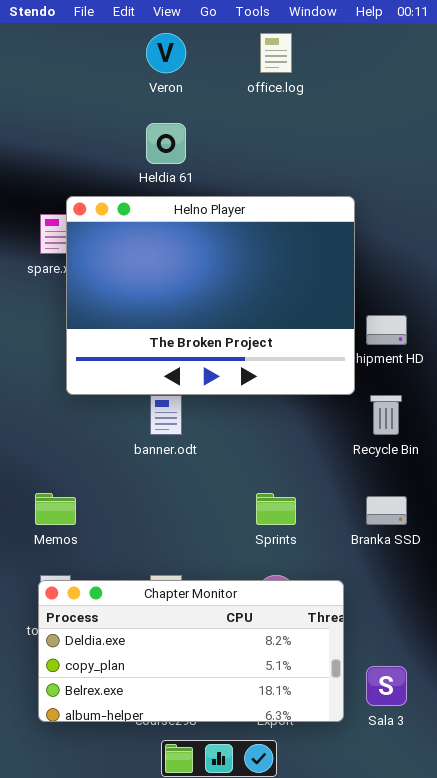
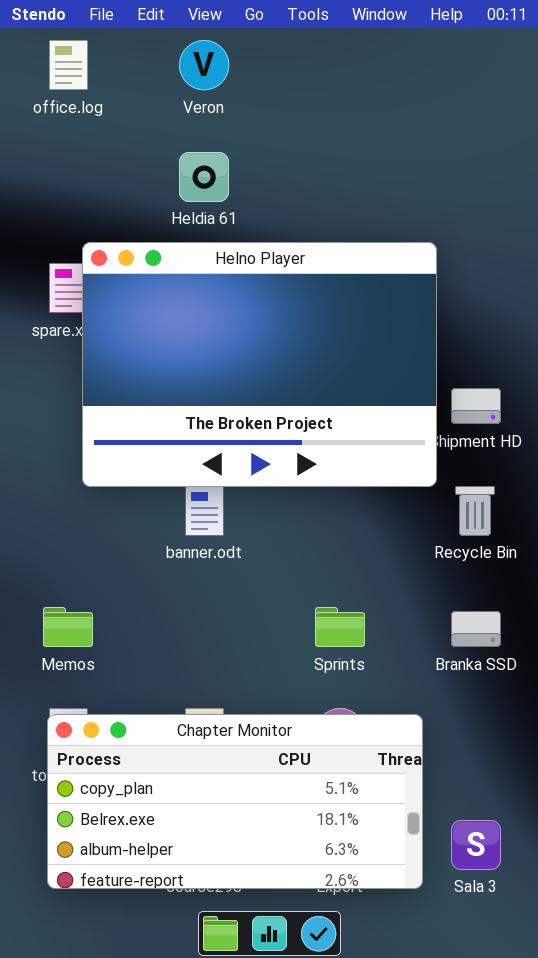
office.log: [260,33,292,73] -> [49,40,88,90], moved
Chapter Monitor: [38,580,344,722] -> [47,714,423,889], scrolled down 1 row

